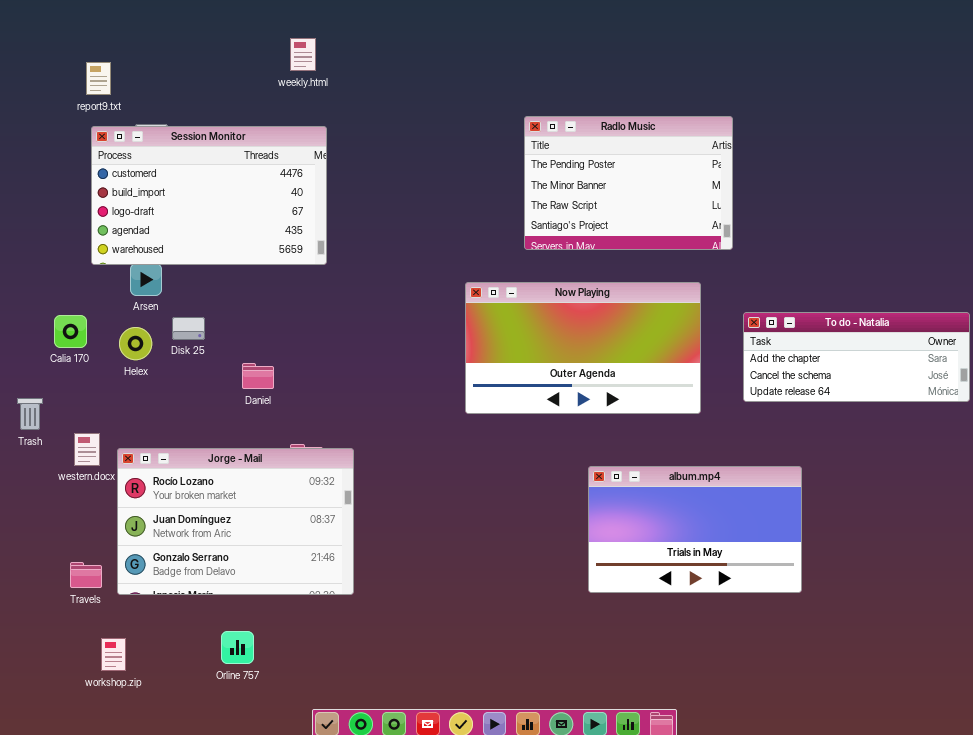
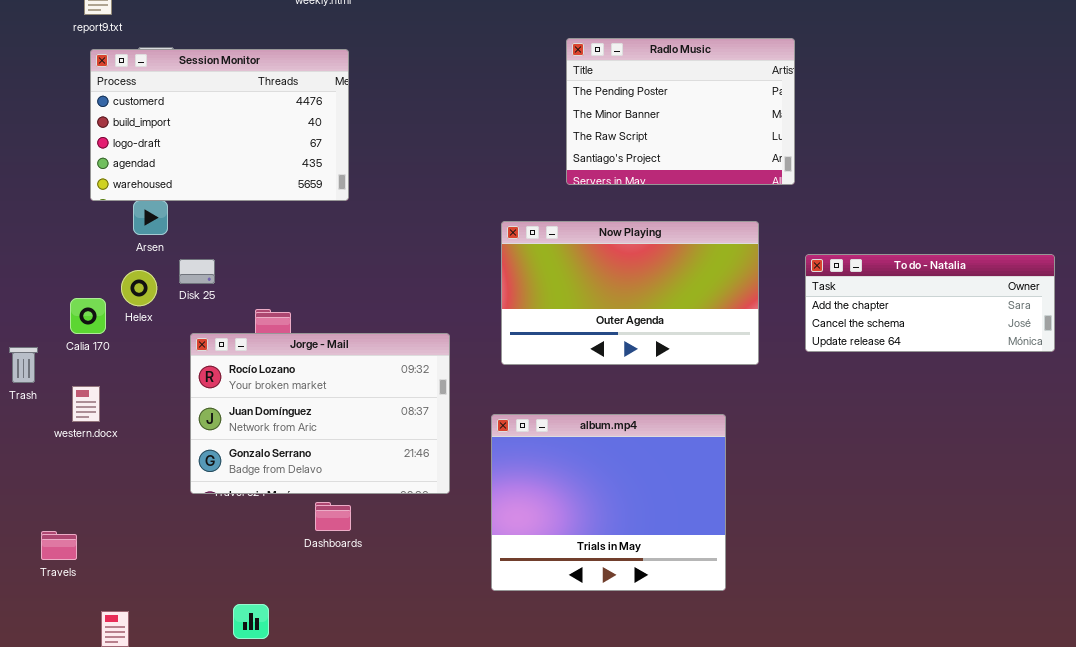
Calia 170: [54,315,87,348] -> [70,298,106,334], moved
Jorge - Mail: [117,448,354,595] -> [190,333,450,494], moved
album.mp4: [588,466,802,593] -> [491,414,726,591], moved, resized
Travels: [70,562,102,588] -> [41,531,77,560], moved

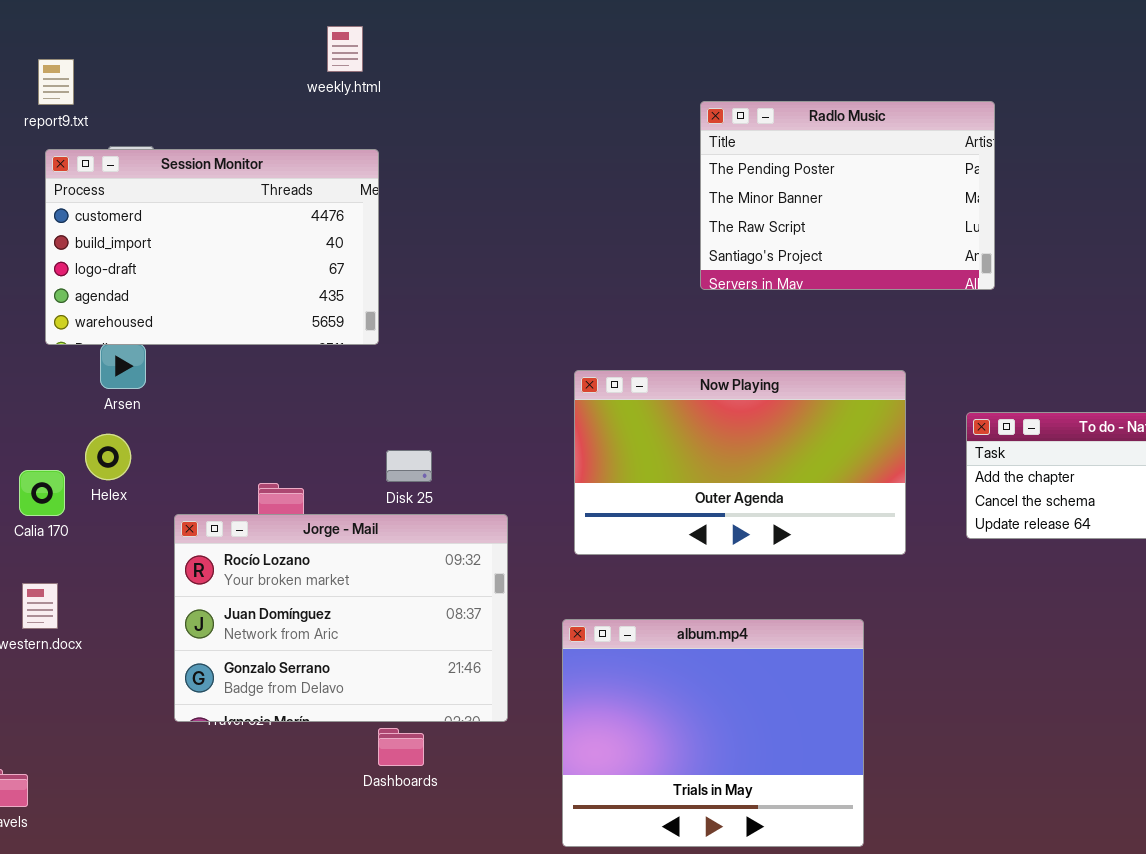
Radlo Music: [566,38,795,185] -> [700,101,995,290], moved
Disk 25: [179,259,215,284] -> [386,450,432,482], moved
Dashboards: [315,502,351,531] -> [378,728,424,766], moved

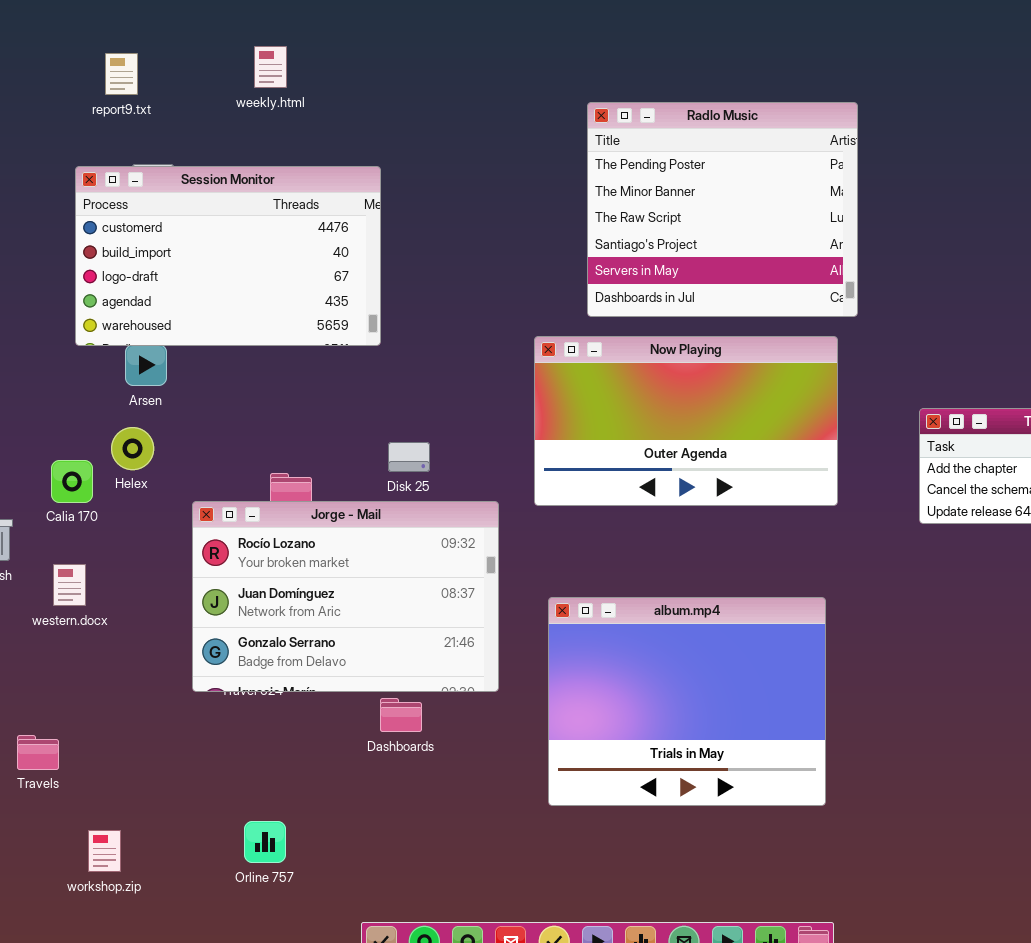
weekly.html: [327,26,363,72] -> [254,46,287,88], moved
report9.txt: [38,59,74,105] -> [105,53,138,95], moved
Radlo Music: [700,101,995,290] -> [587,102,858,317], moved, resized
Now Playing: [574,370,906,555] -> [534,336,838,506], moved

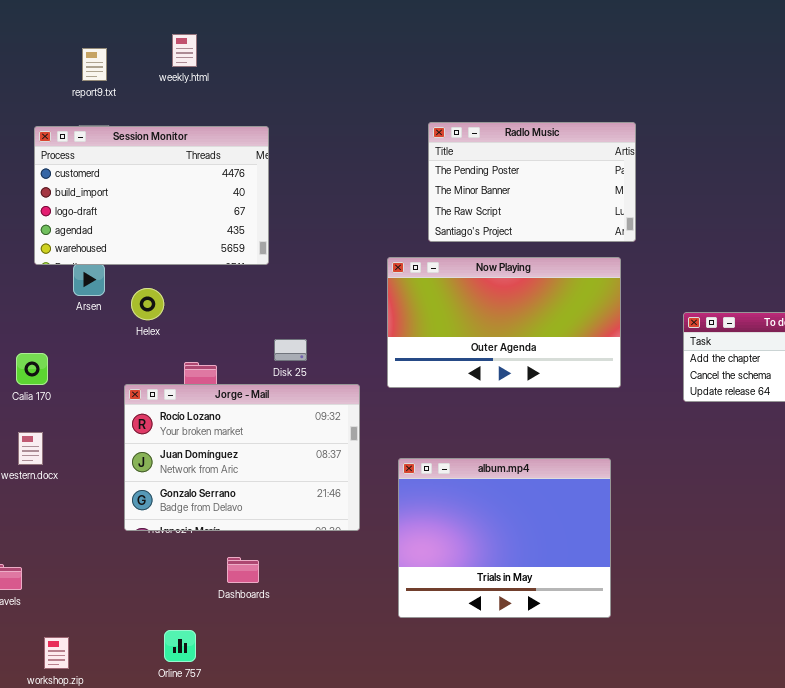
report9.txt: [105,53,138,95] -> [82,48,107,81], moved
Radlo Music: [587,102,858,317] -> [428,122,636,242], resized
Helex: [111,427,154,470] -> [131,288,164,320], moved
Dashboards: [380,698,422,732] -> [227,557,259,583], moved

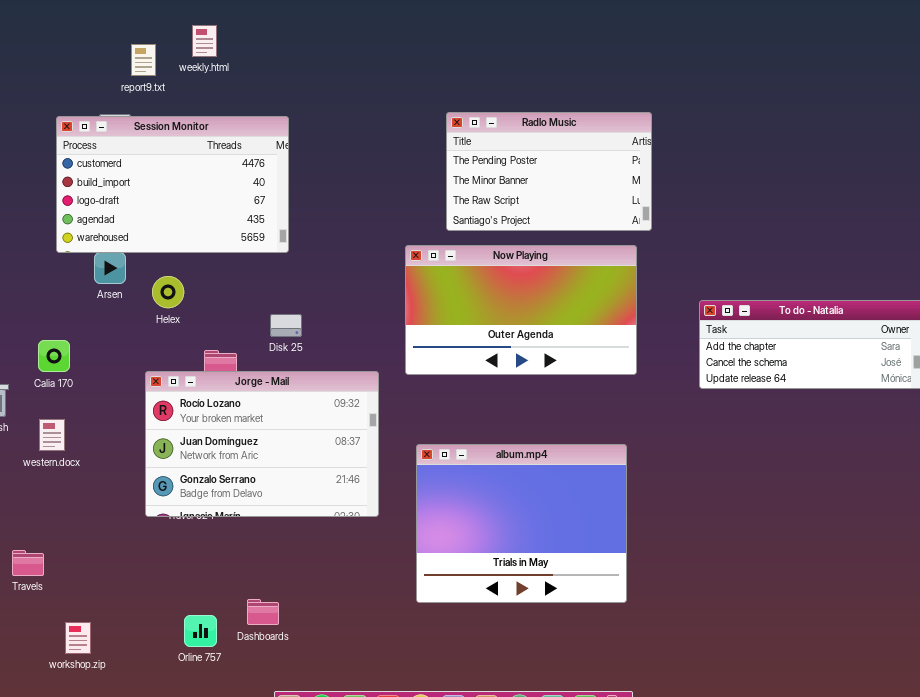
report9.txt: [82,48,107,81] -> [131,44,156,76], moved
Disk 25: [274,339,307,361] -> [270,314,302,337], moved
Dashboards: [227,557,259,583] -> [247,599,279,625], moved

